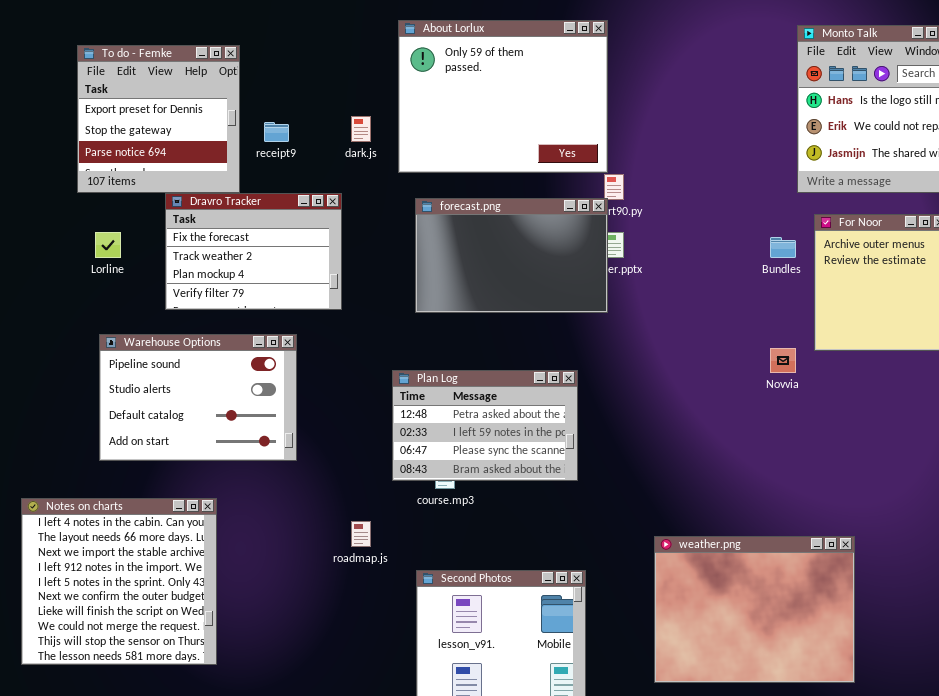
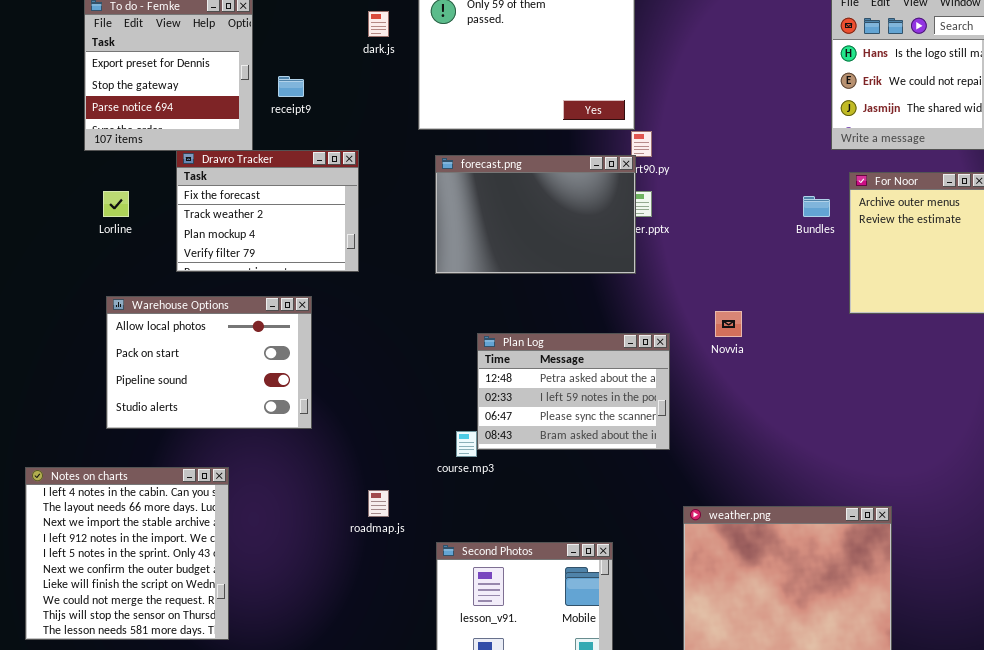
dark.js: [351,116,371,142] -> [368,11,389,37], moved
Warehouse Options: [99,334,297,461] -> [106,296,312,429], scrolled up 2 rows
Novvia: [770,348,796,373] -> [715,311,742,337], moved
Plan Log: [392,370,578,481] -> [477,333,670,450], moved

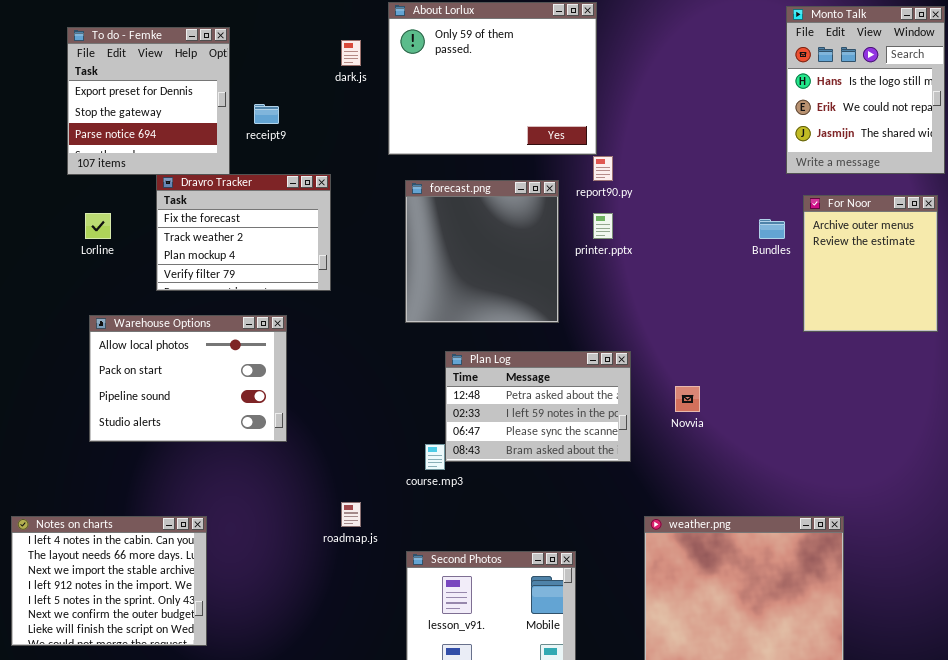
forecast.png: [435,155,636,274] -> [405,180,559,323], resized
Novvia: [715,311,742,337] -> [675,386,700,412], moved
Notes on charts: [25,467,229,640] -> [11,516,207,646], resized

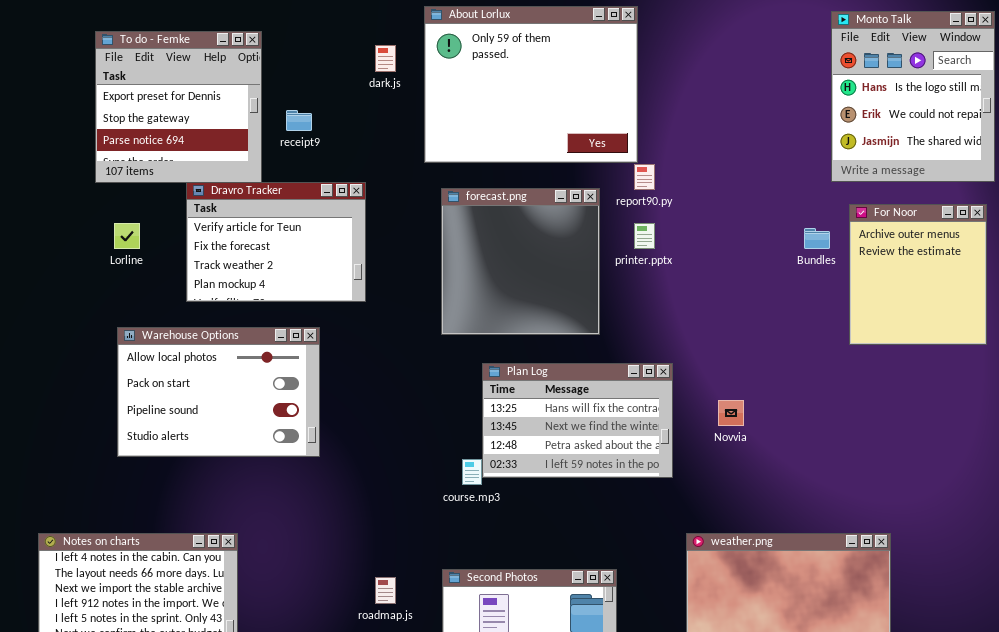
Dravro Tracker: [156,174,331,291] -> [186,182,366,302], scrolled up 1 row
Plan Log: [445,351,631,462] -> [482,363,673,478], scrolled up 2 rows
roadmap.js: [341,502,361,527] -> [375,577,396,604], moved

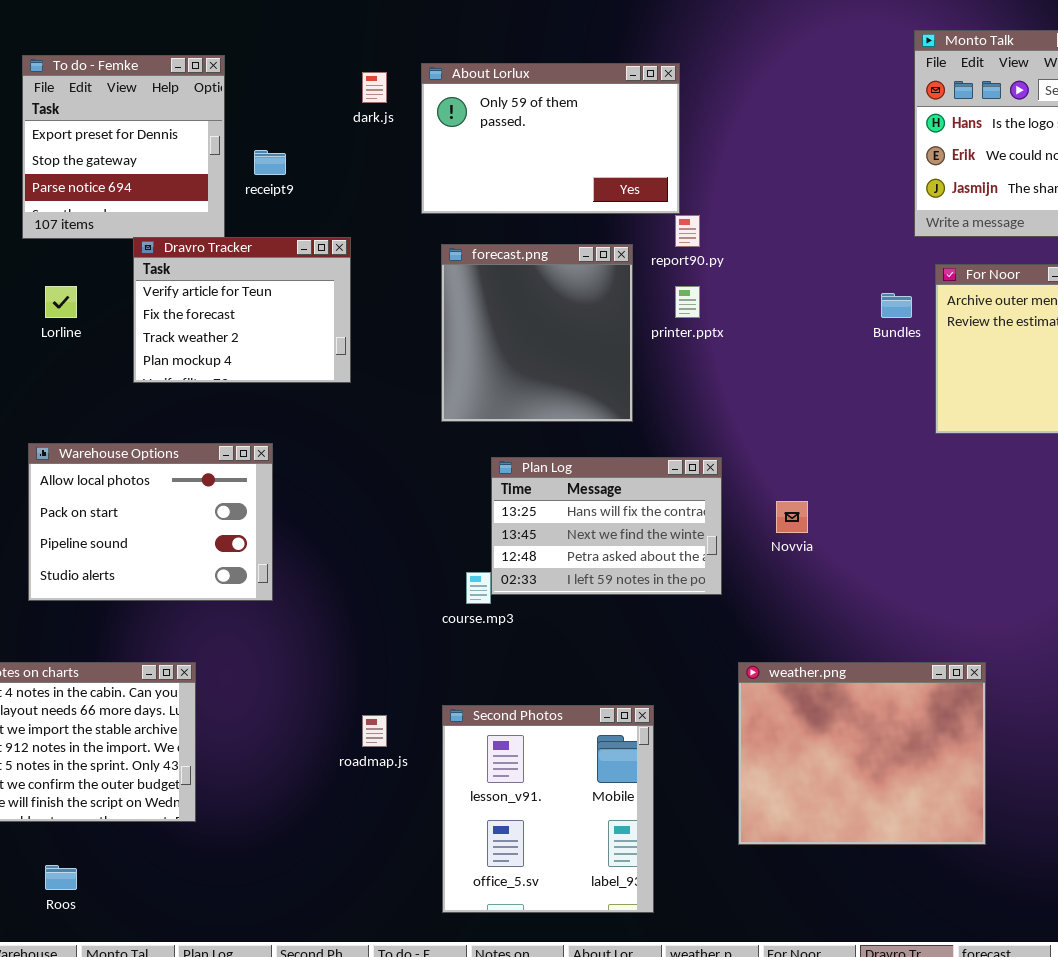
About Lorlux: [424,6,638,163] -> [421,63,680,214], resized
Warehouse Options: [117,327,320,457] -> [28,443,273,601], moved

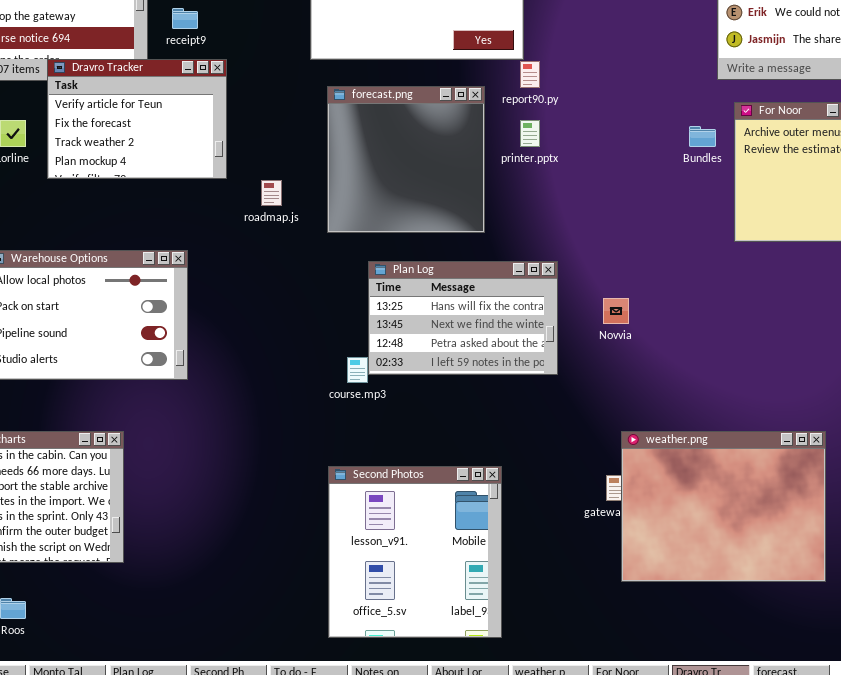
Dravro Tracker: [133,237,351,383] -> [47,59,227,179], moved
weather.png: [738,662,986,845] -> [621,431,826,582], moved
roadmap.js: [362,715,387,747] -> [261,180,282,206], moved

